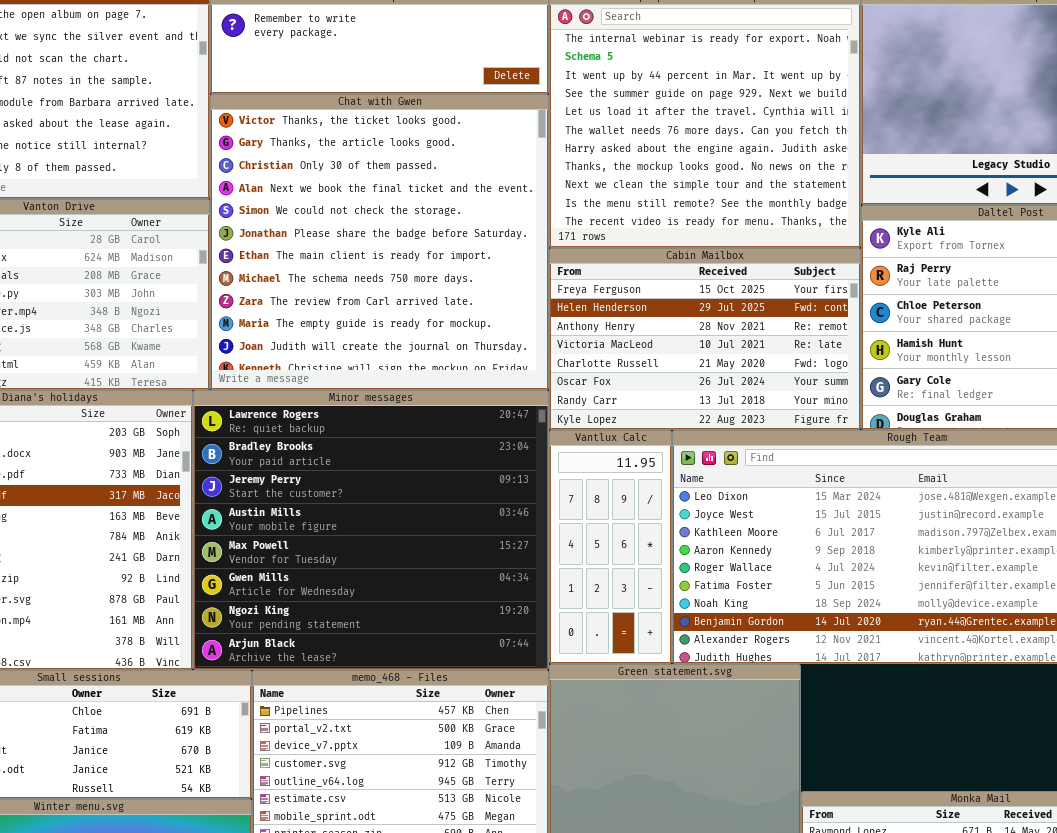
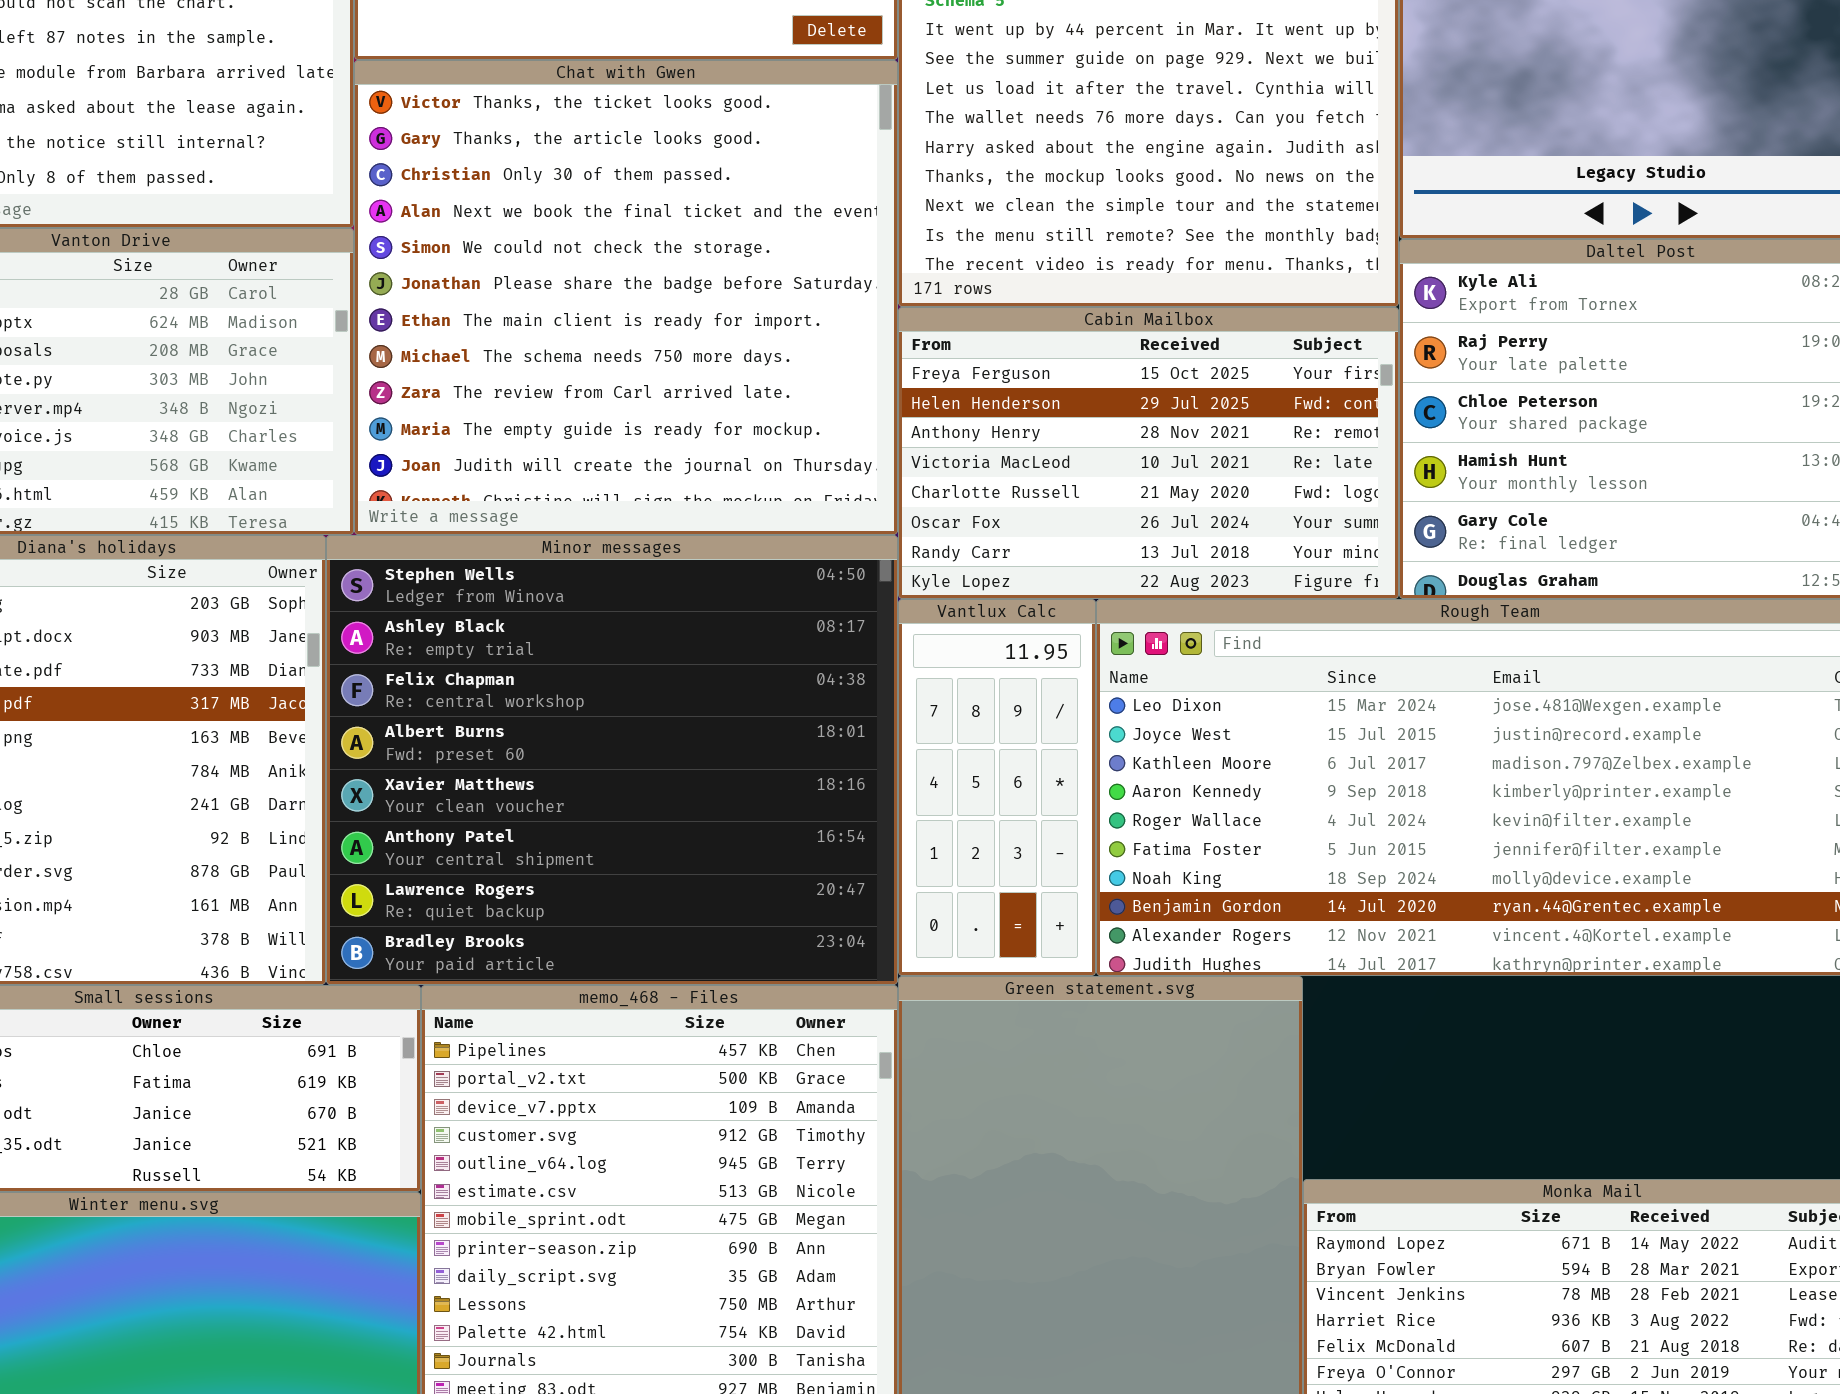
Minor messages: [193,390,549,670] -> [326,535,898,985], scrolled up 6 rows

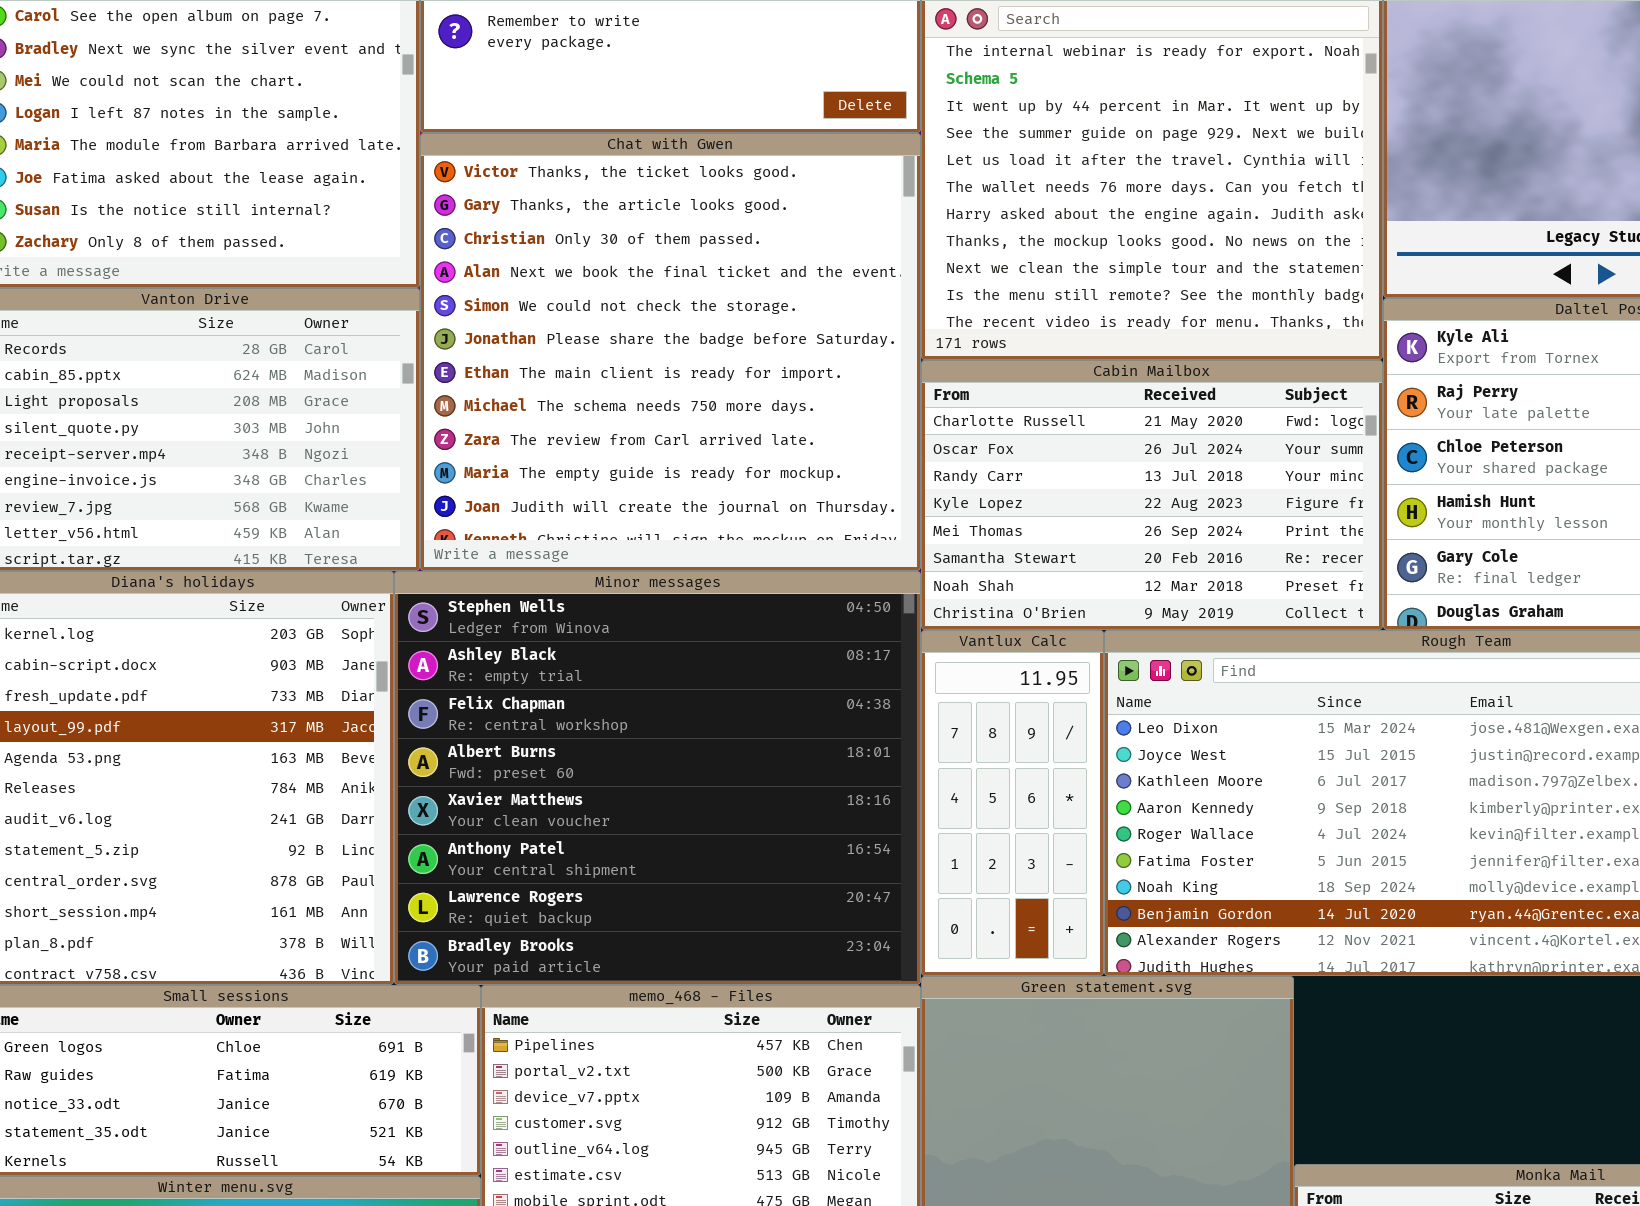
Cabin Mailbox: [898,307,1399,599] -> [921,360,1383,630], scrolled down 4 rows

